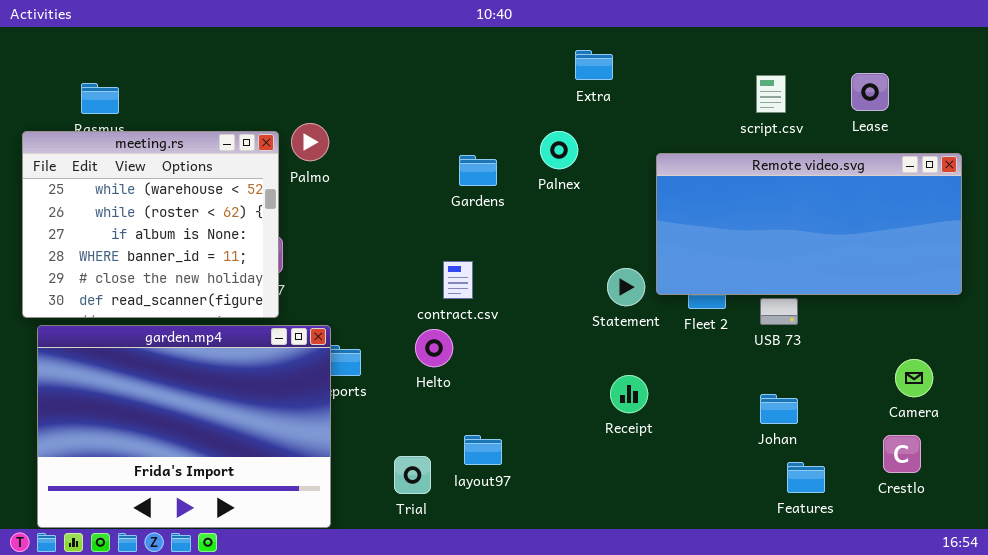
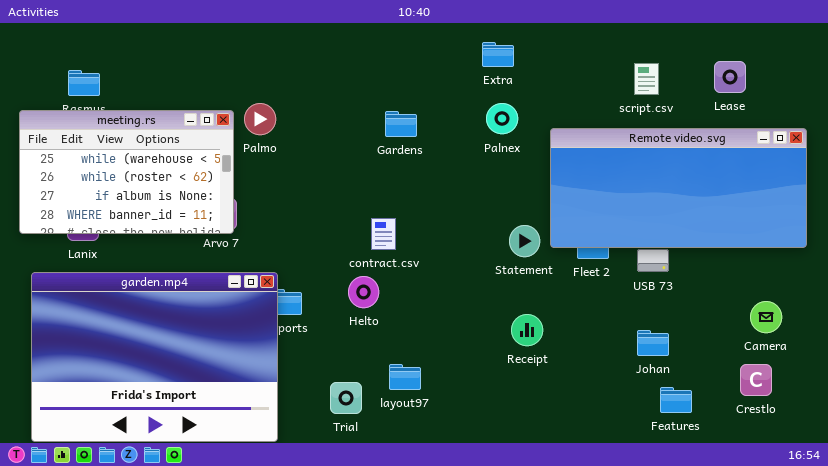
meeting.rs: [22,131,279,318] -> [19,110,234,234], resized
Palnex: [540,131,578,169] -> [486,103,518,134], moved
Gardens: [459,155,497,186] -> [385,111,417,137], moved

